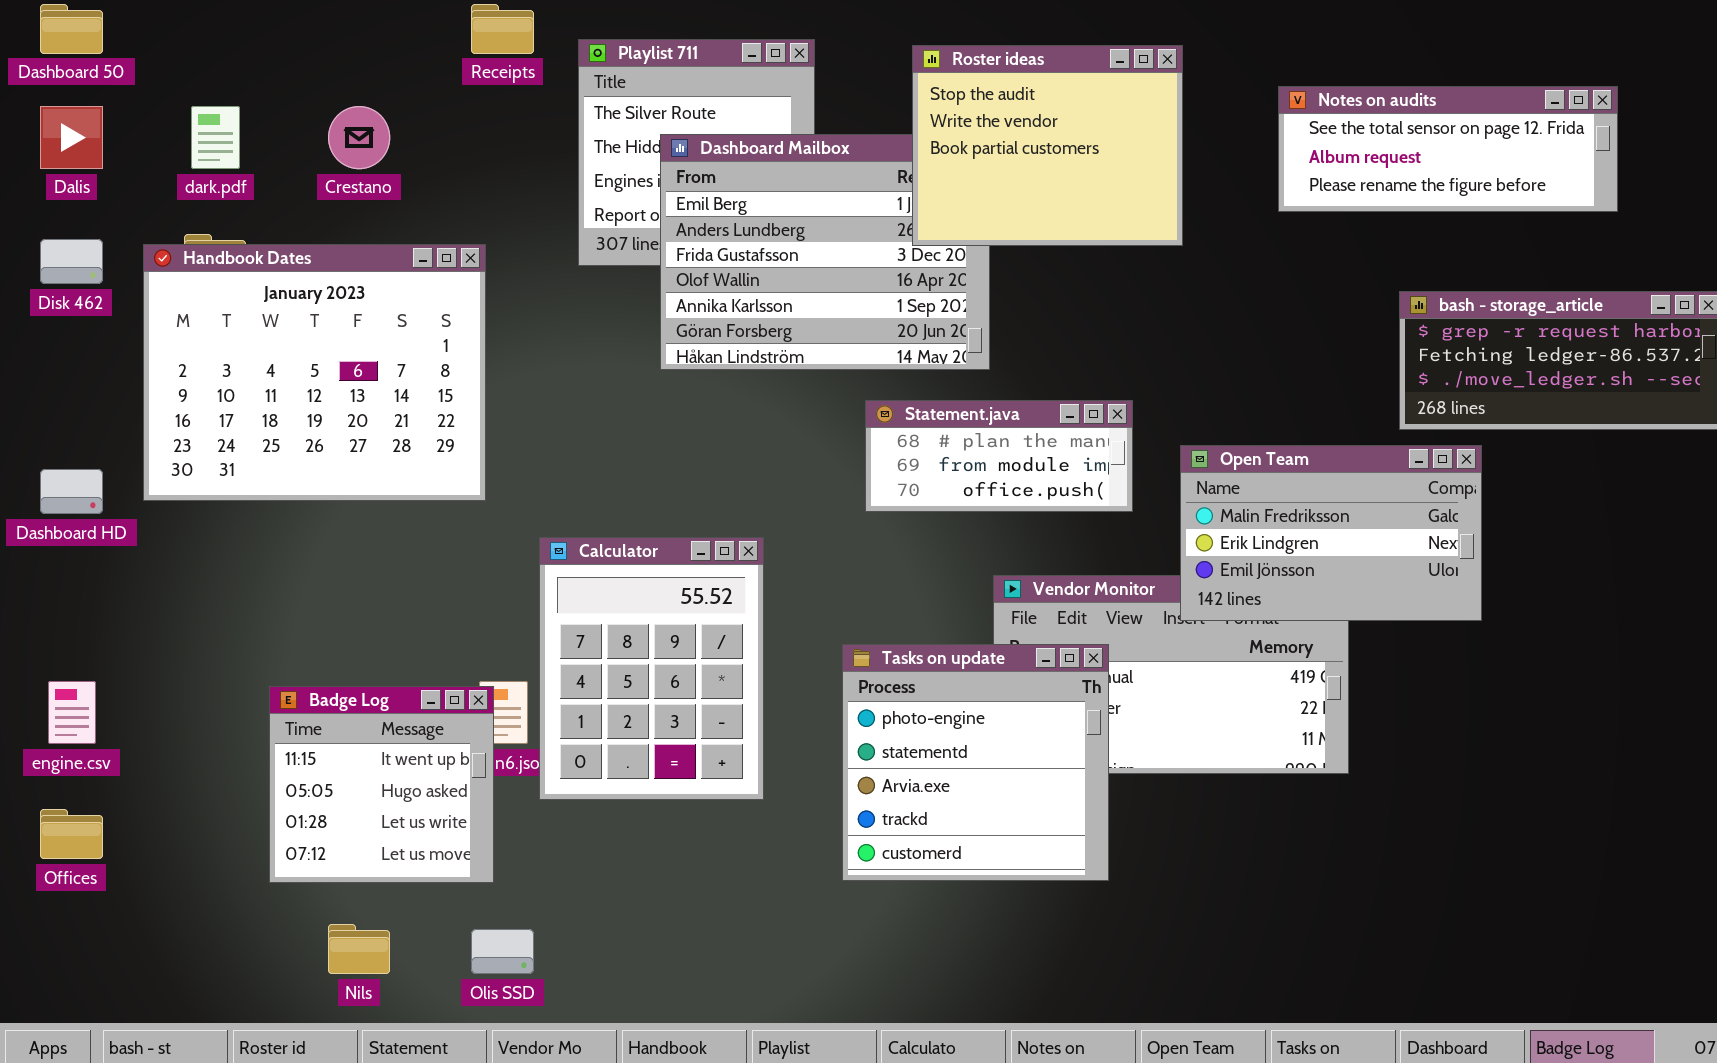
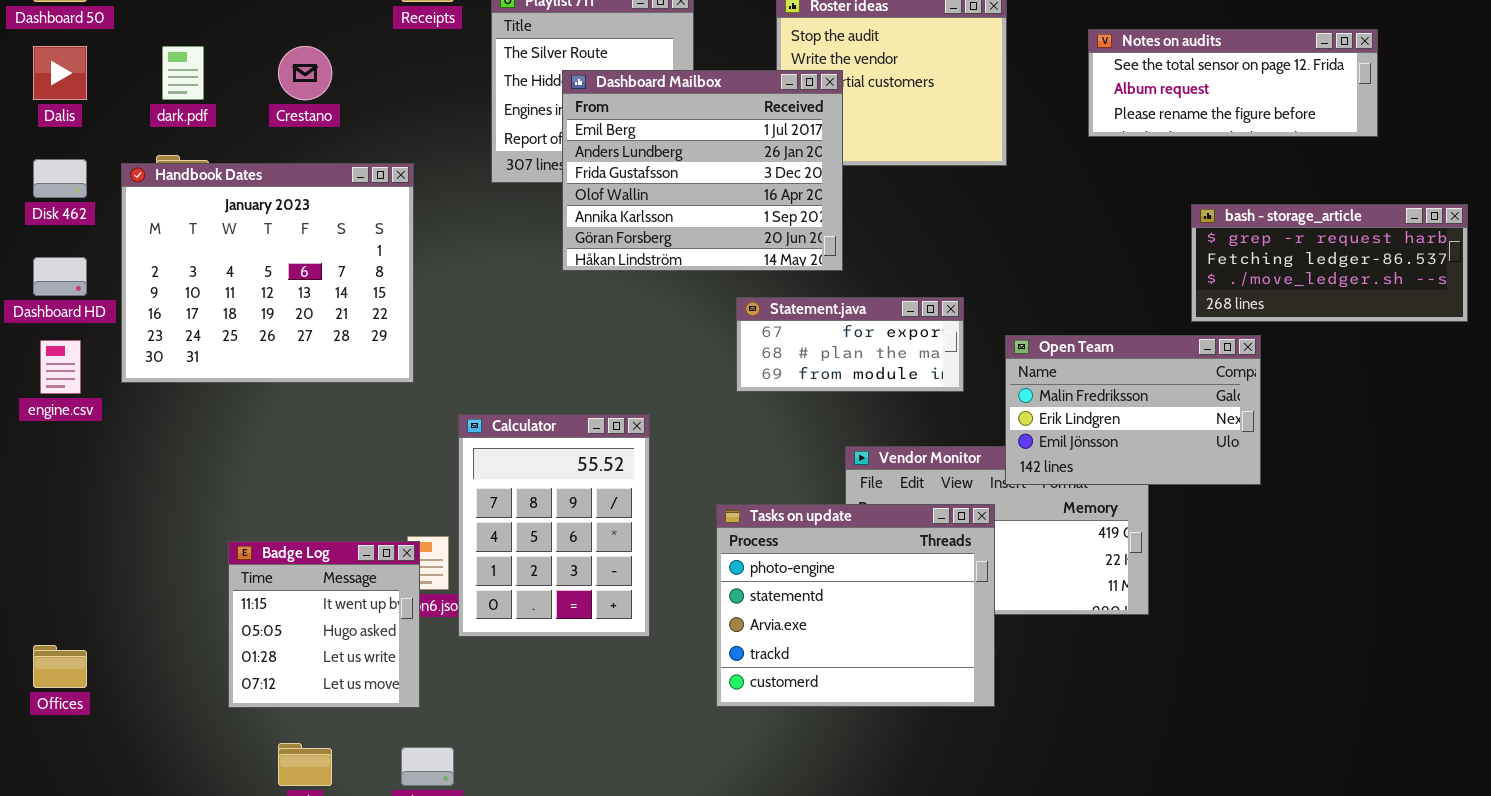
Dashboard Mailbox: [660,134,990,370] -> [562,70,843,271], raised
Statement.java: [865,400,1133,512] -> [736,297,964,392], scrolled up 1 row
Dashboard HD: [40,469,103,514] -> [33,257,87,296], moved
Tasks on update: [842,644,1109,881] -> [716,504,995,707], resized
engine.csv: [48,681,96,744] -> [40,340,81,394], moved

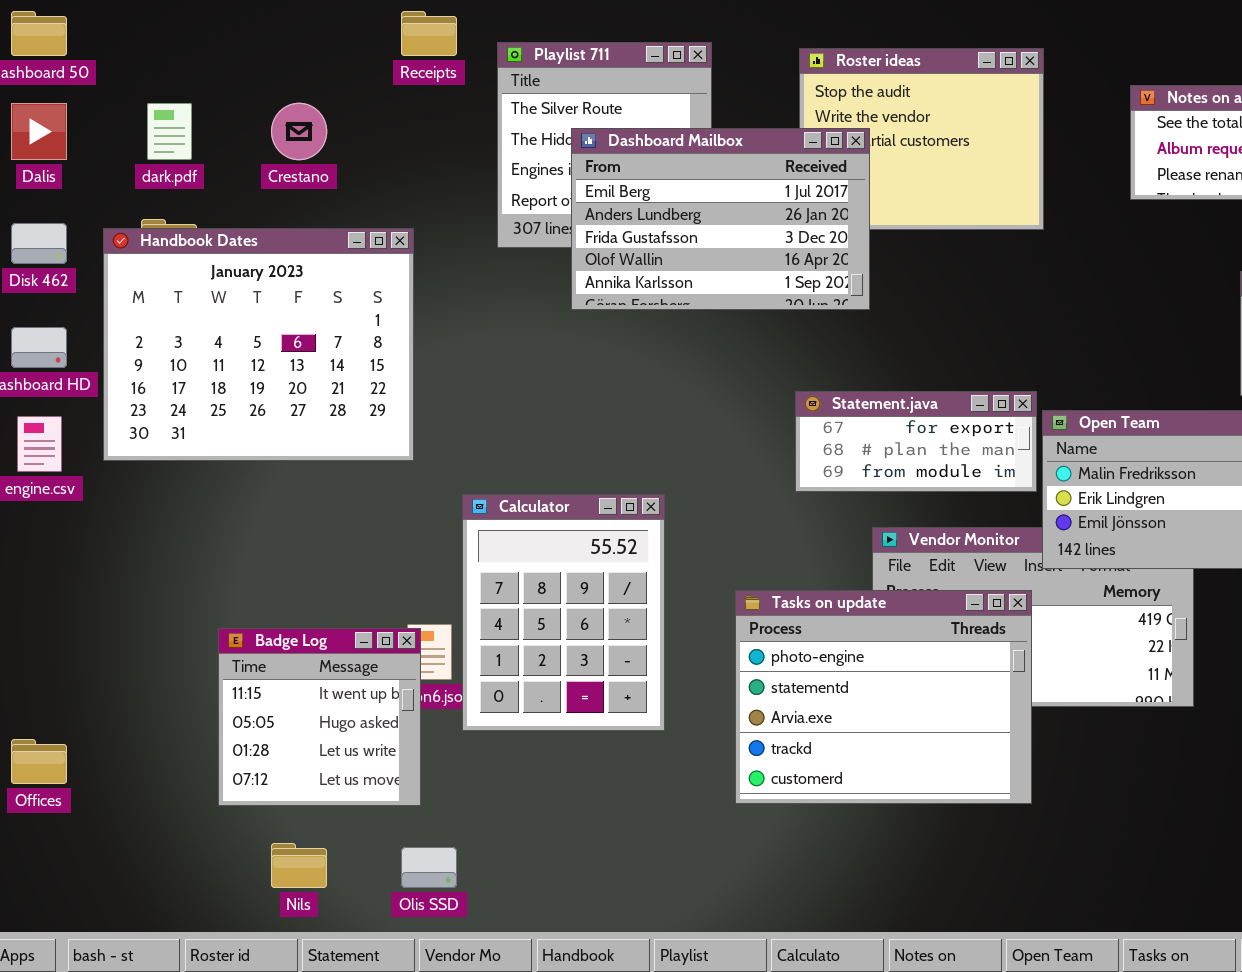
Dashboard Mailbox: [562,70,843,271] -> [571,128,870,310], resized
Statement.java: [736,297,964,392] -> [795,391,1037,492], moved

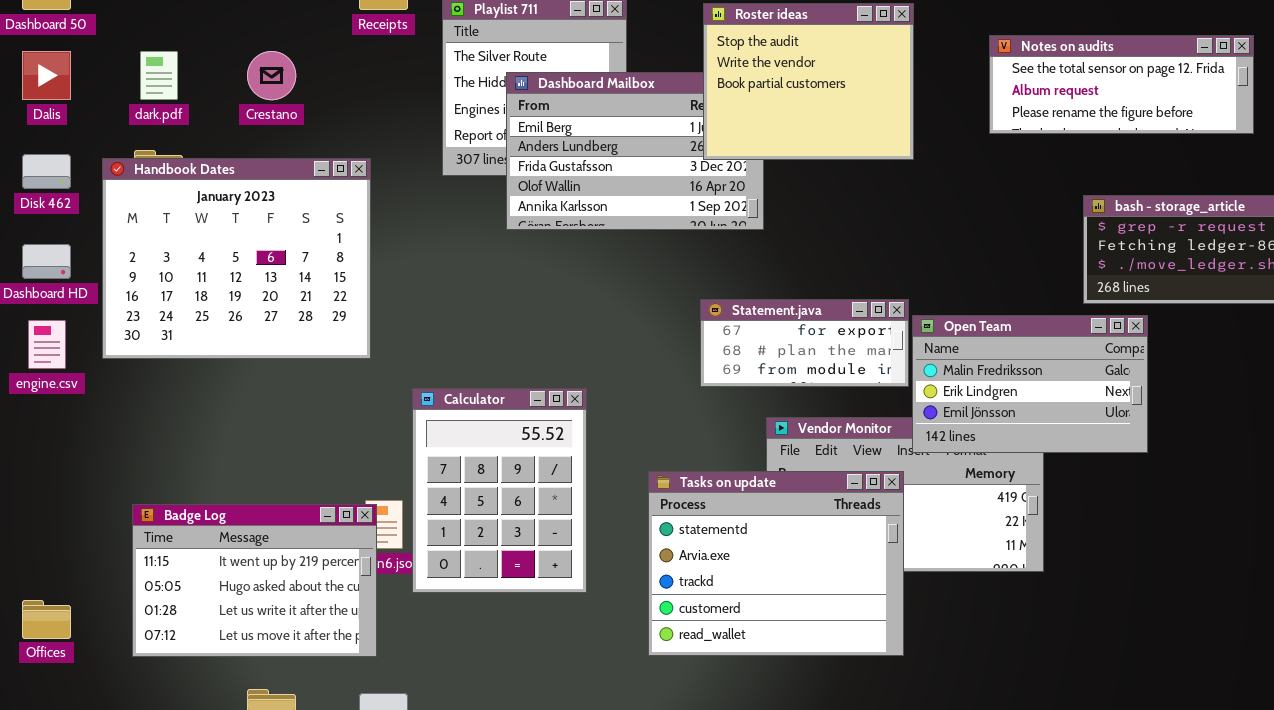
Roster ideas: [799,48,1044,230] -> [703,3,914,160], raised
Tasks on update: [735,590,1032,804] -> [648,471,904,656], scrolled down 1 row
Badge Log: [218,628,421,806] -> [132,504,377,657], resized

